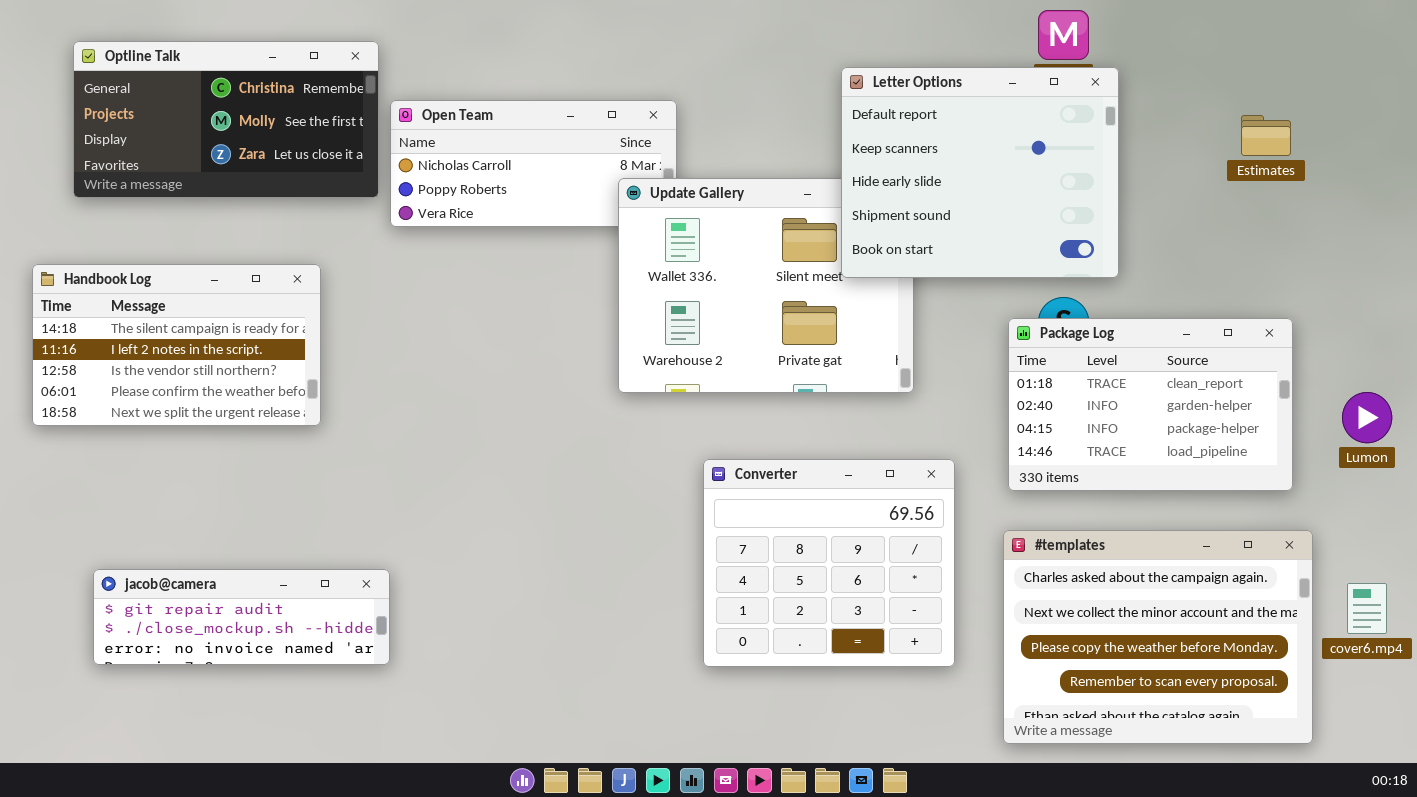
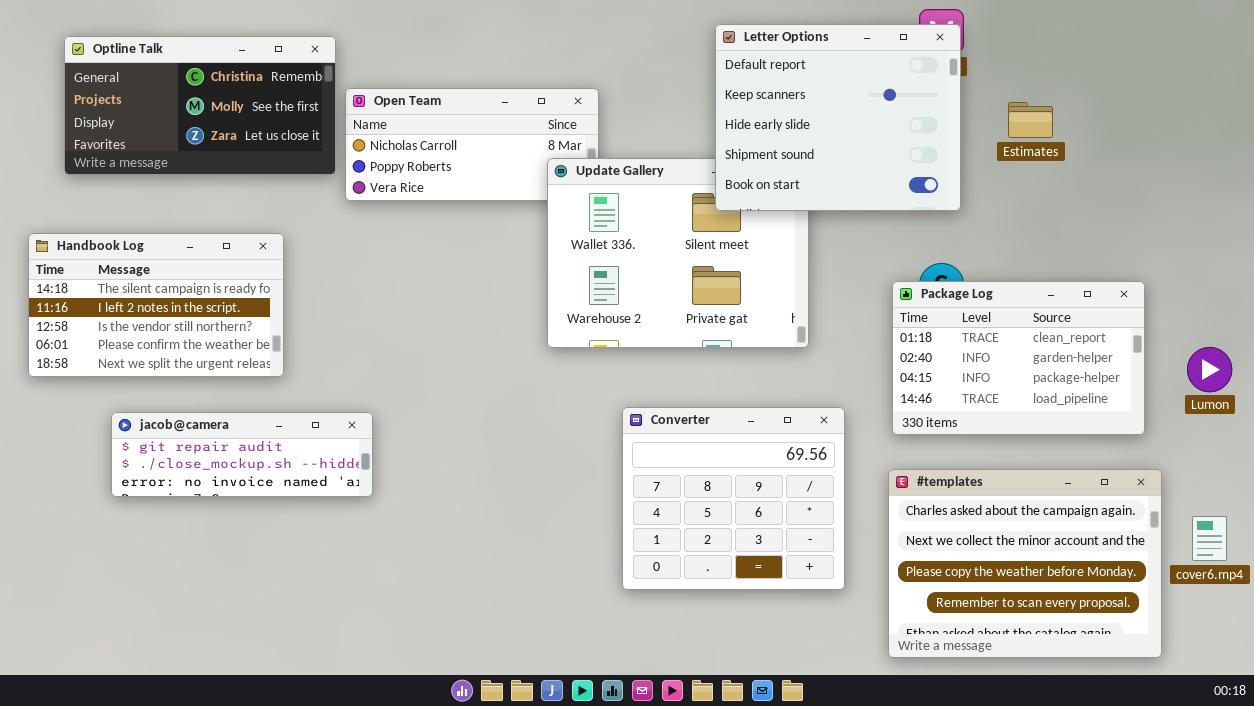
Letter Options: [841,67,1119,278] -> [715,24,961,211], moved
Estimates: [1241,115,1291,156] -> [1008,102,1053,138], moved
jacob@camera: [93,569,390,665] -> [111,412,373,497], moved

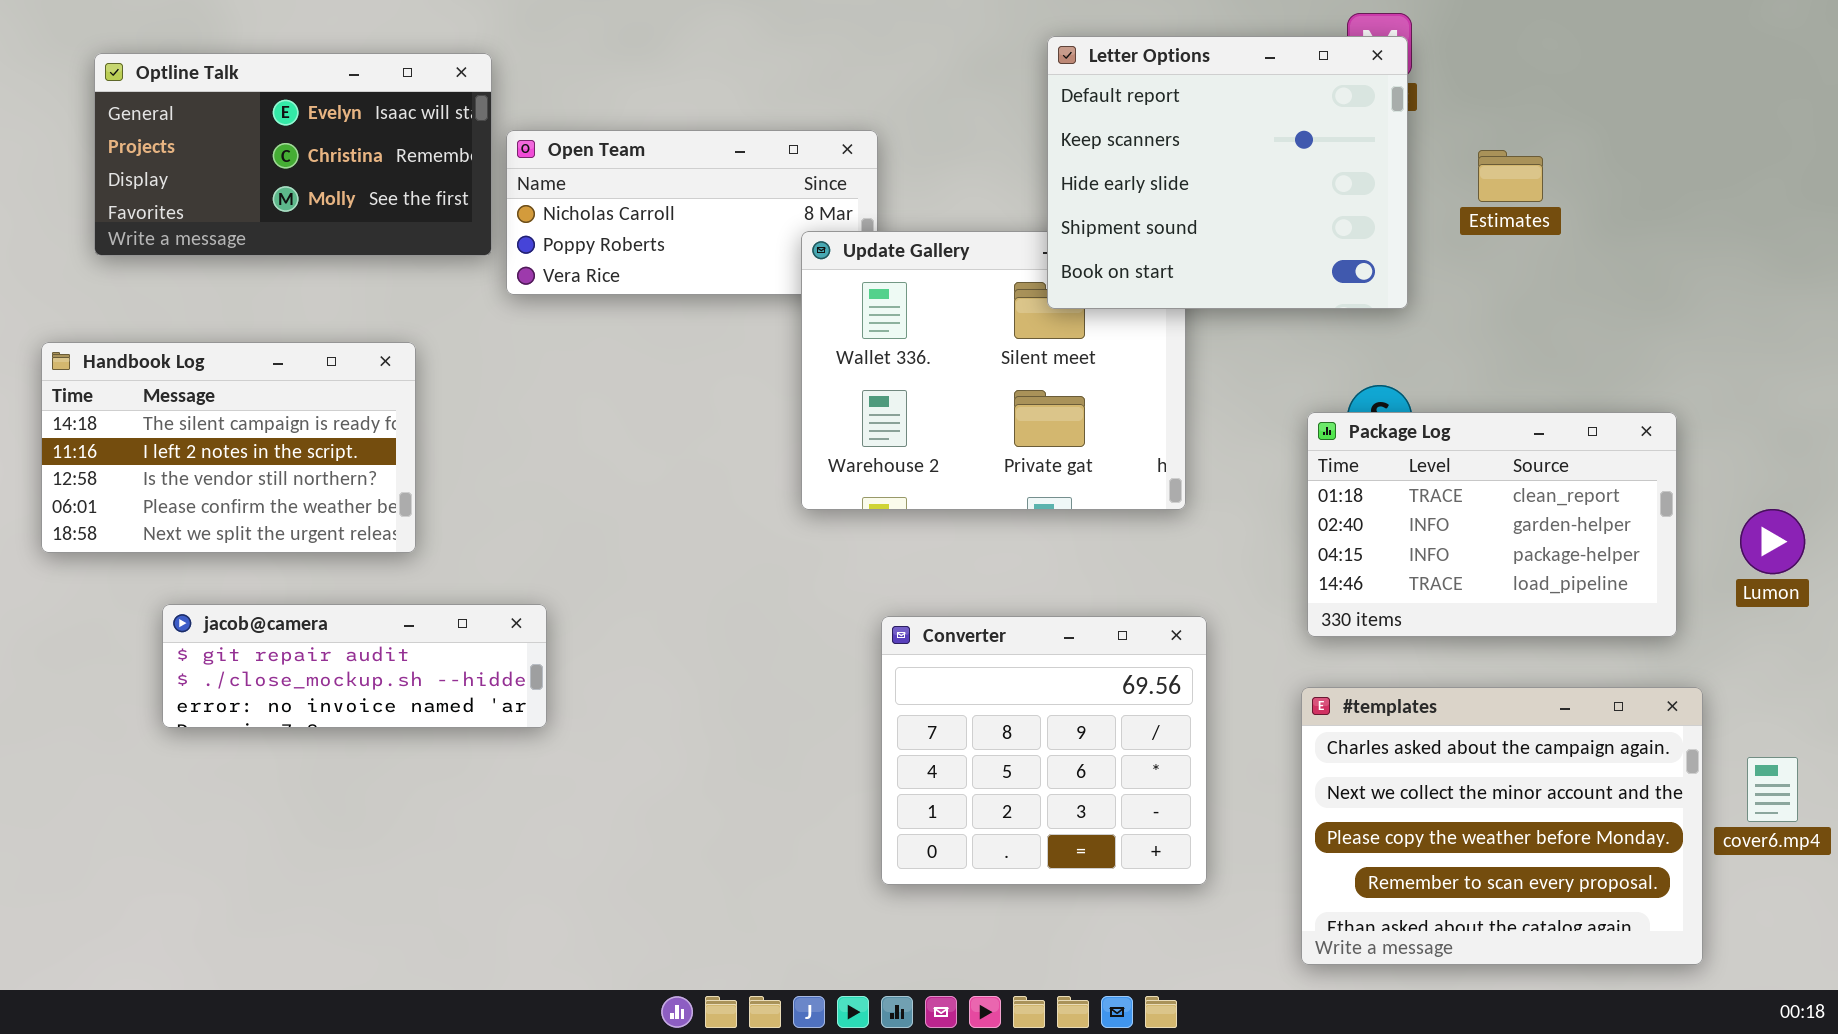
Optline Talk: [64,36,336,175] -> [94,53,492,256], scrolled up 1 row
Converter: [622,407,845,590] -> [881,616,1207,885], moved

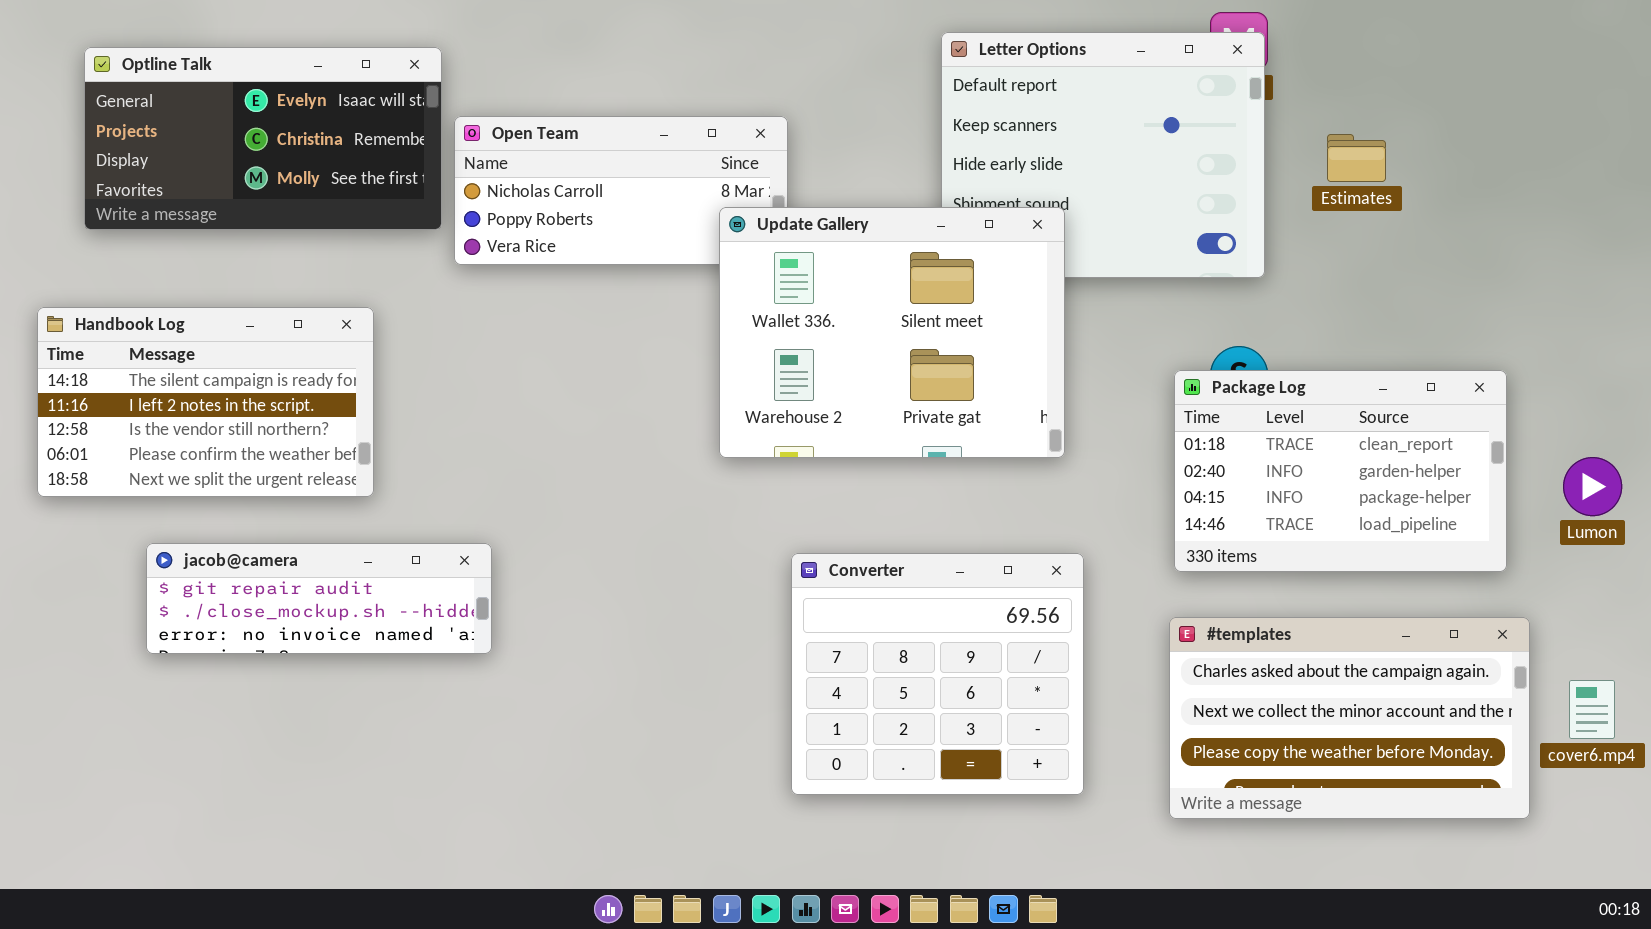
Update Gallery: [801,231,1186,510] -> [719,207,1065,458], raised
#templates: [1301,687,1703,965] -> [1169,617,1530,819], resized

